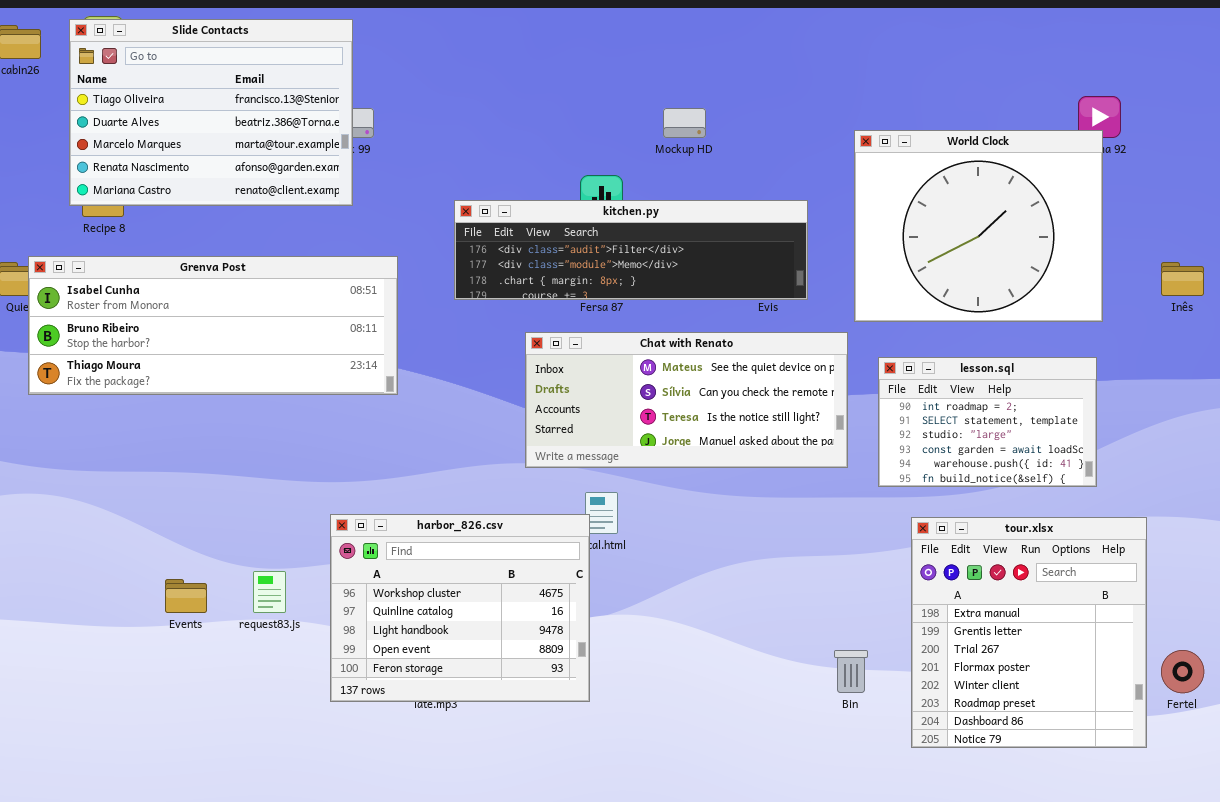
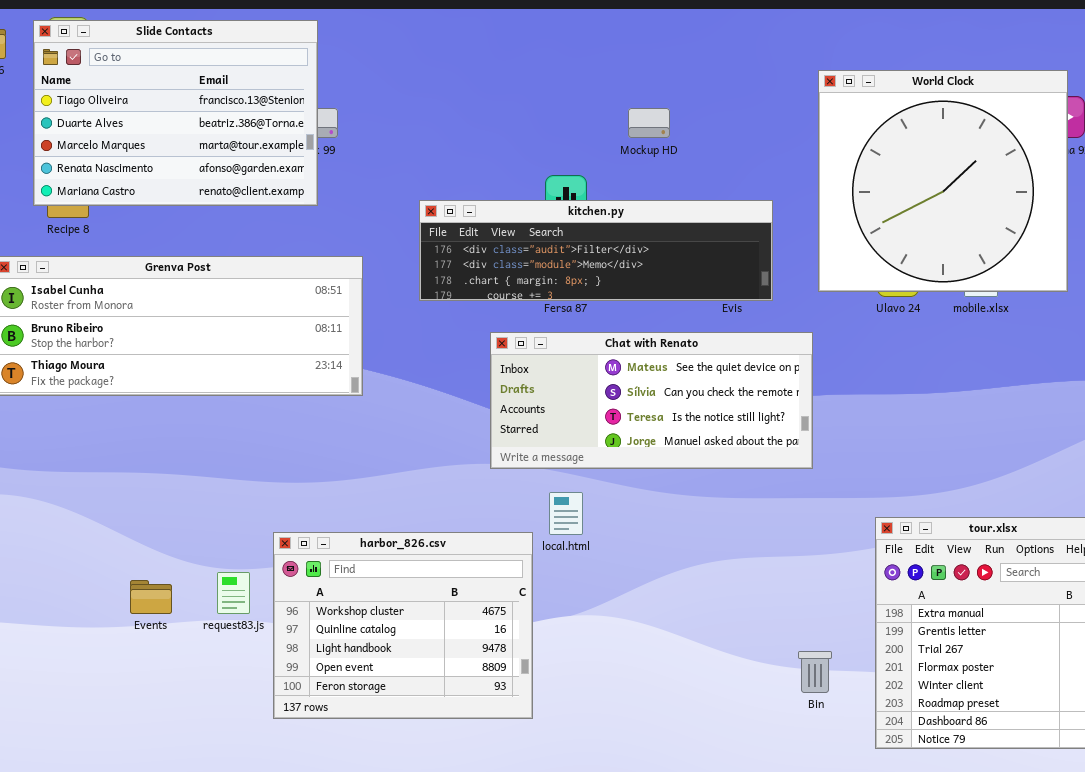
World Clock: [854,130,1103,322] -> [818,70,1068,292], moved, resized
lesson.sql: [878,357,1097,487] -> none, closed
harbor_826.csv: [330,514,590,702] -> [273,532,533,719], moved

